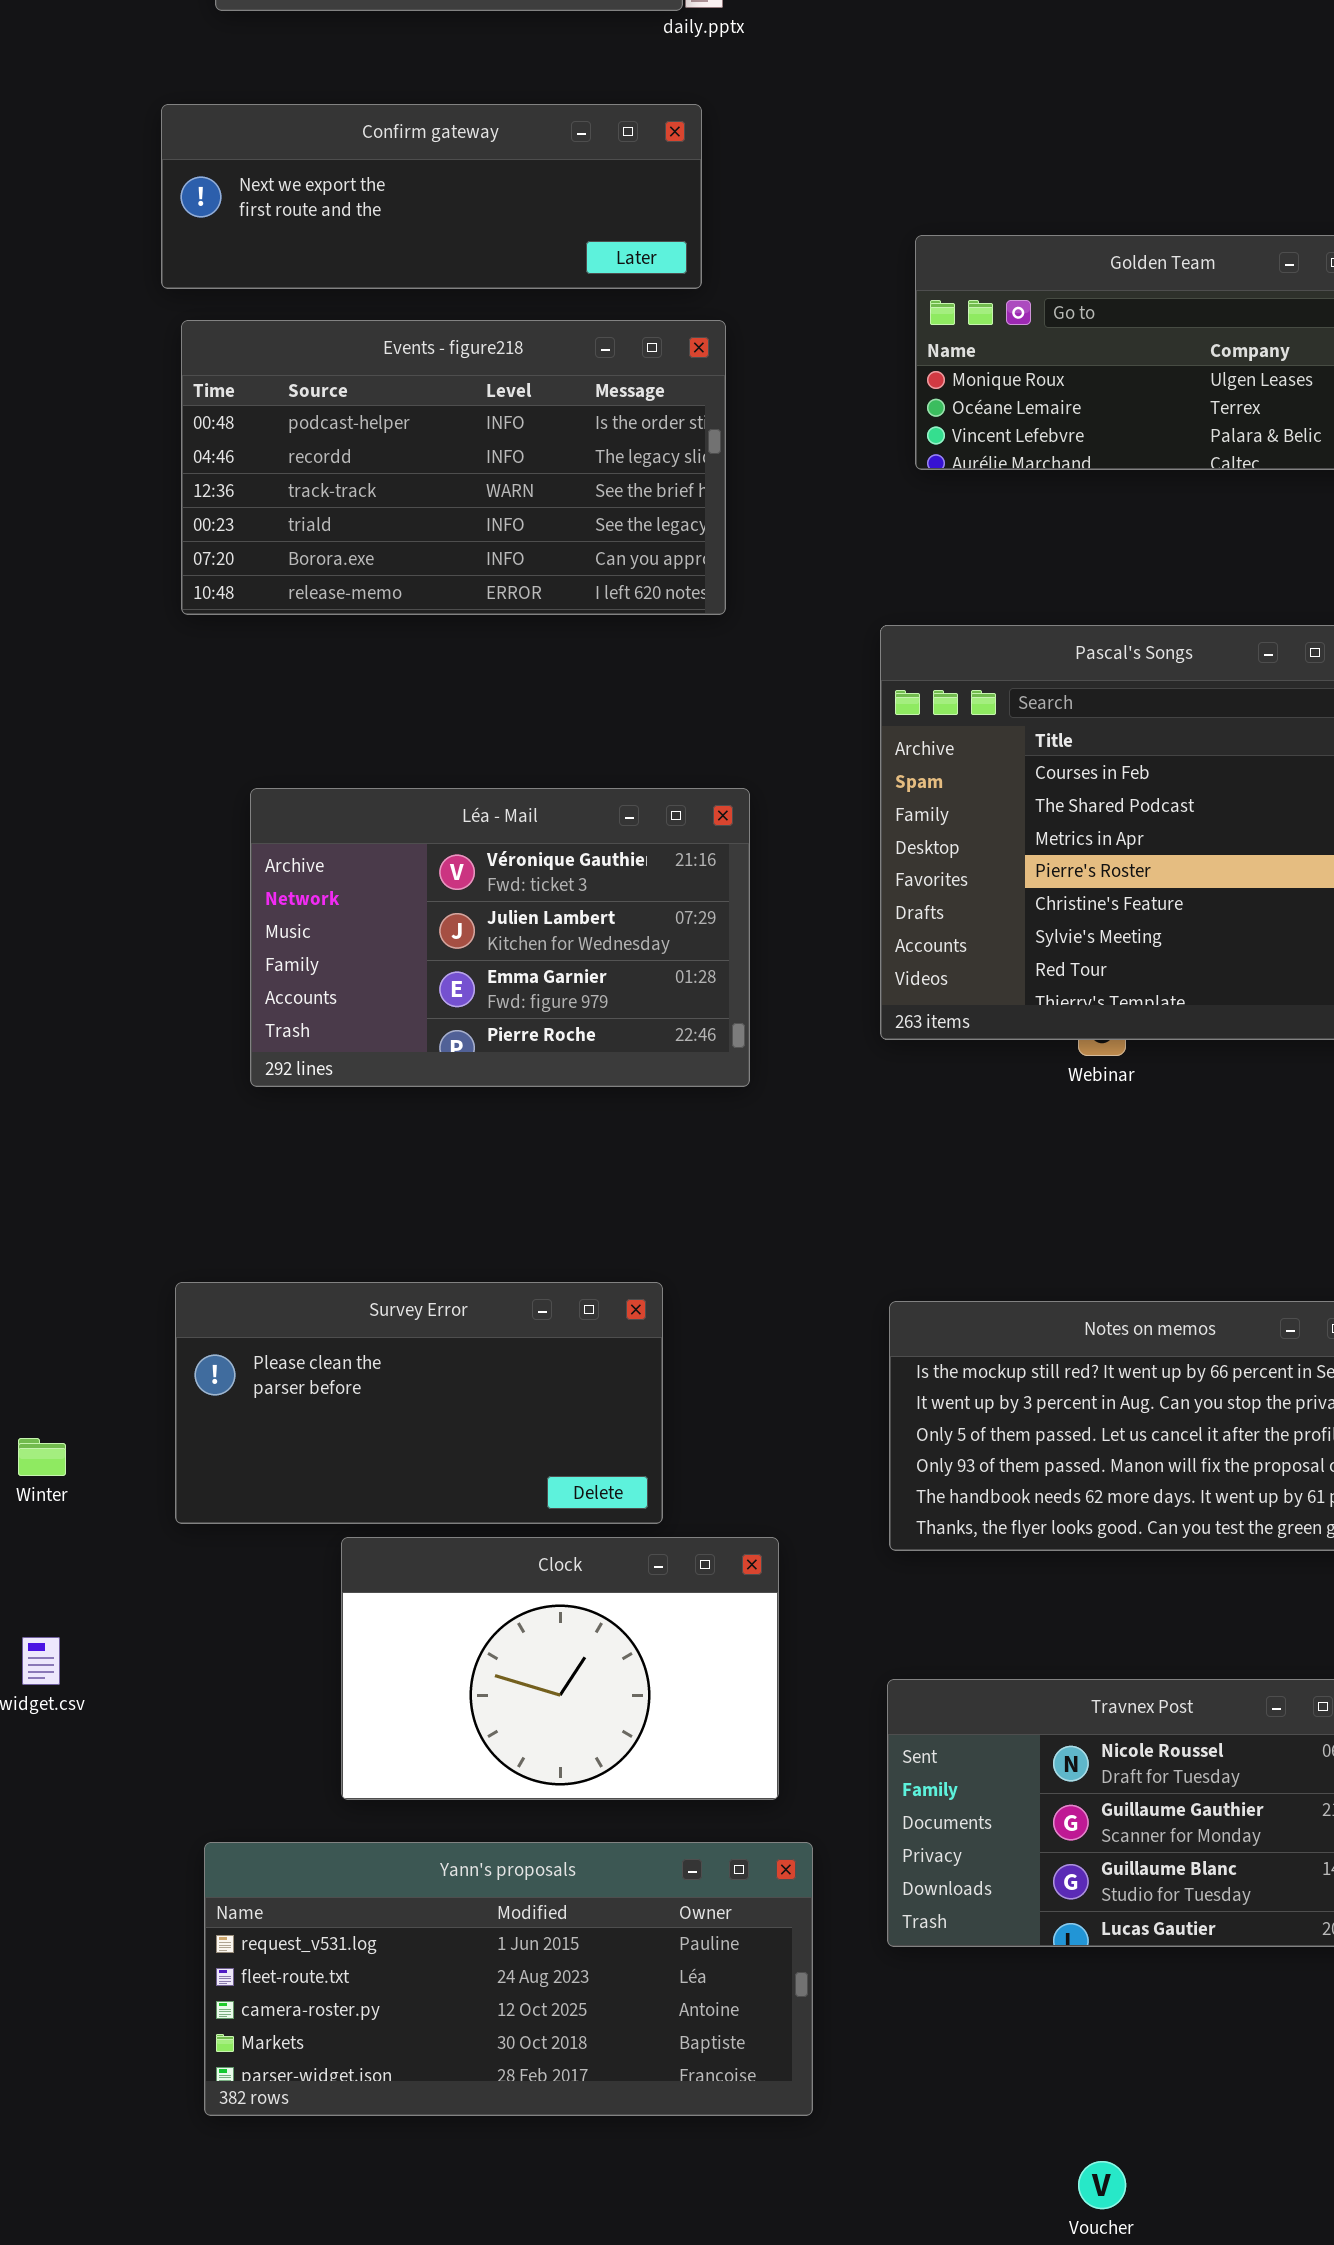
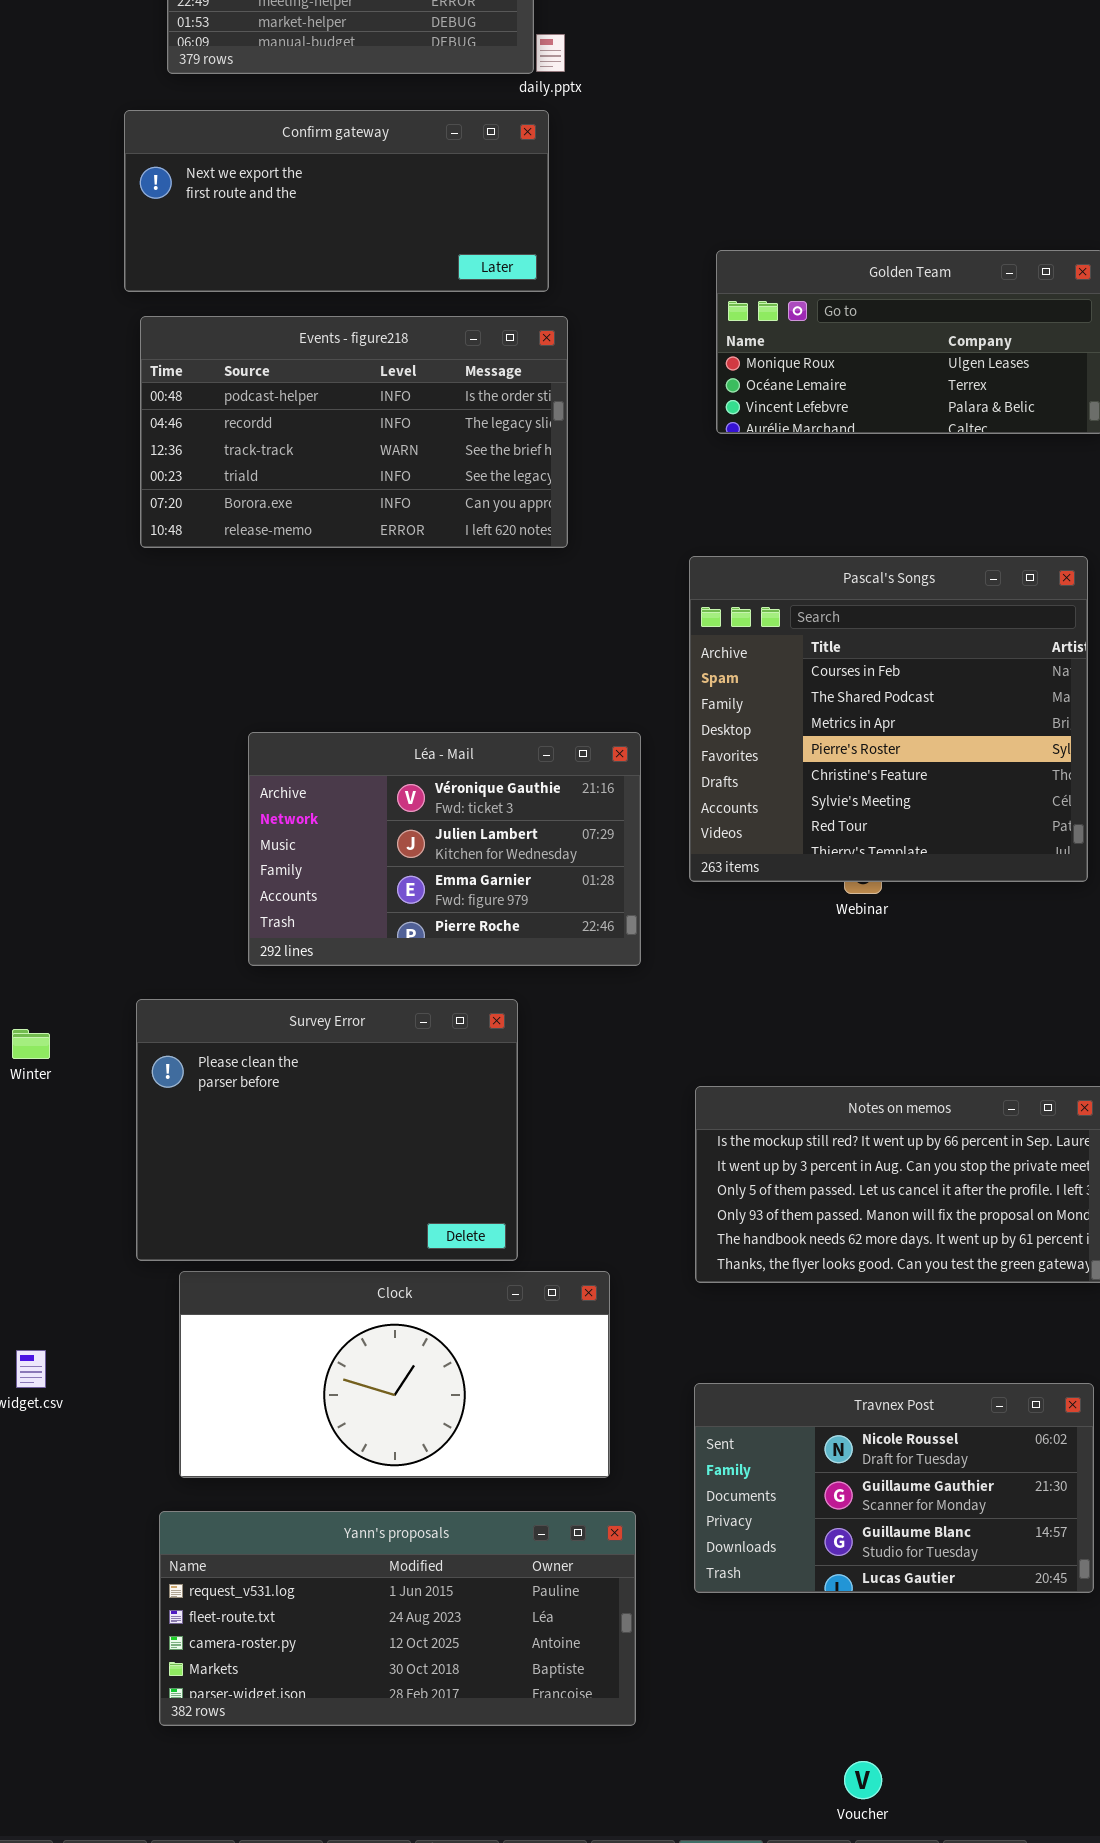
Confirm gateway: [161,104,702,289] -> [124,110,549,292], resized
Léa - Mail: [250,788,750,1087] -> [248,732,641,966], moved
Survey Error: [175,1282,663,1524] -> [136,999,518,1261], resized
Winter: [18,1438,66,1476] -> [12,1029,50,1059], moved
Clock: [341,1537,779,1800] -> [179,1271,610,1478], resized

